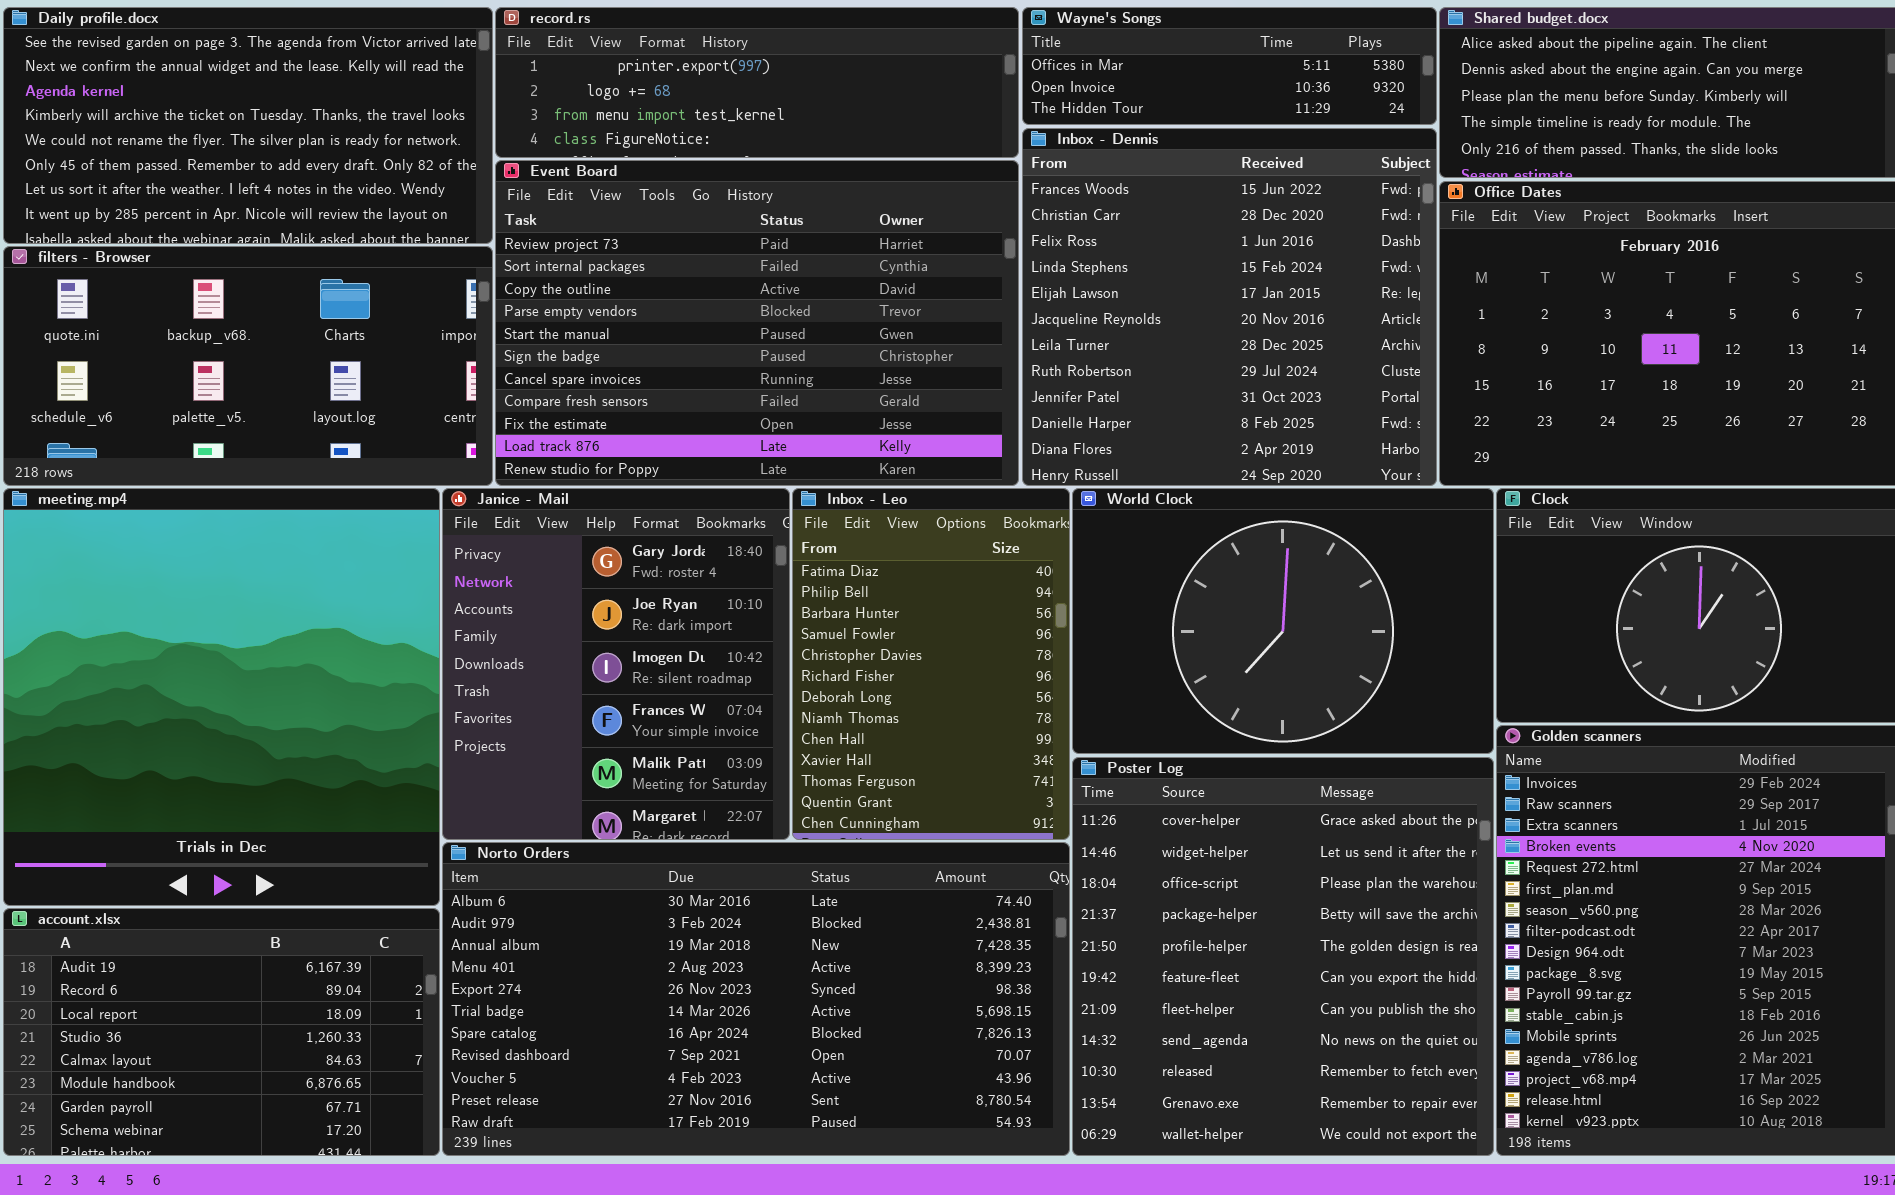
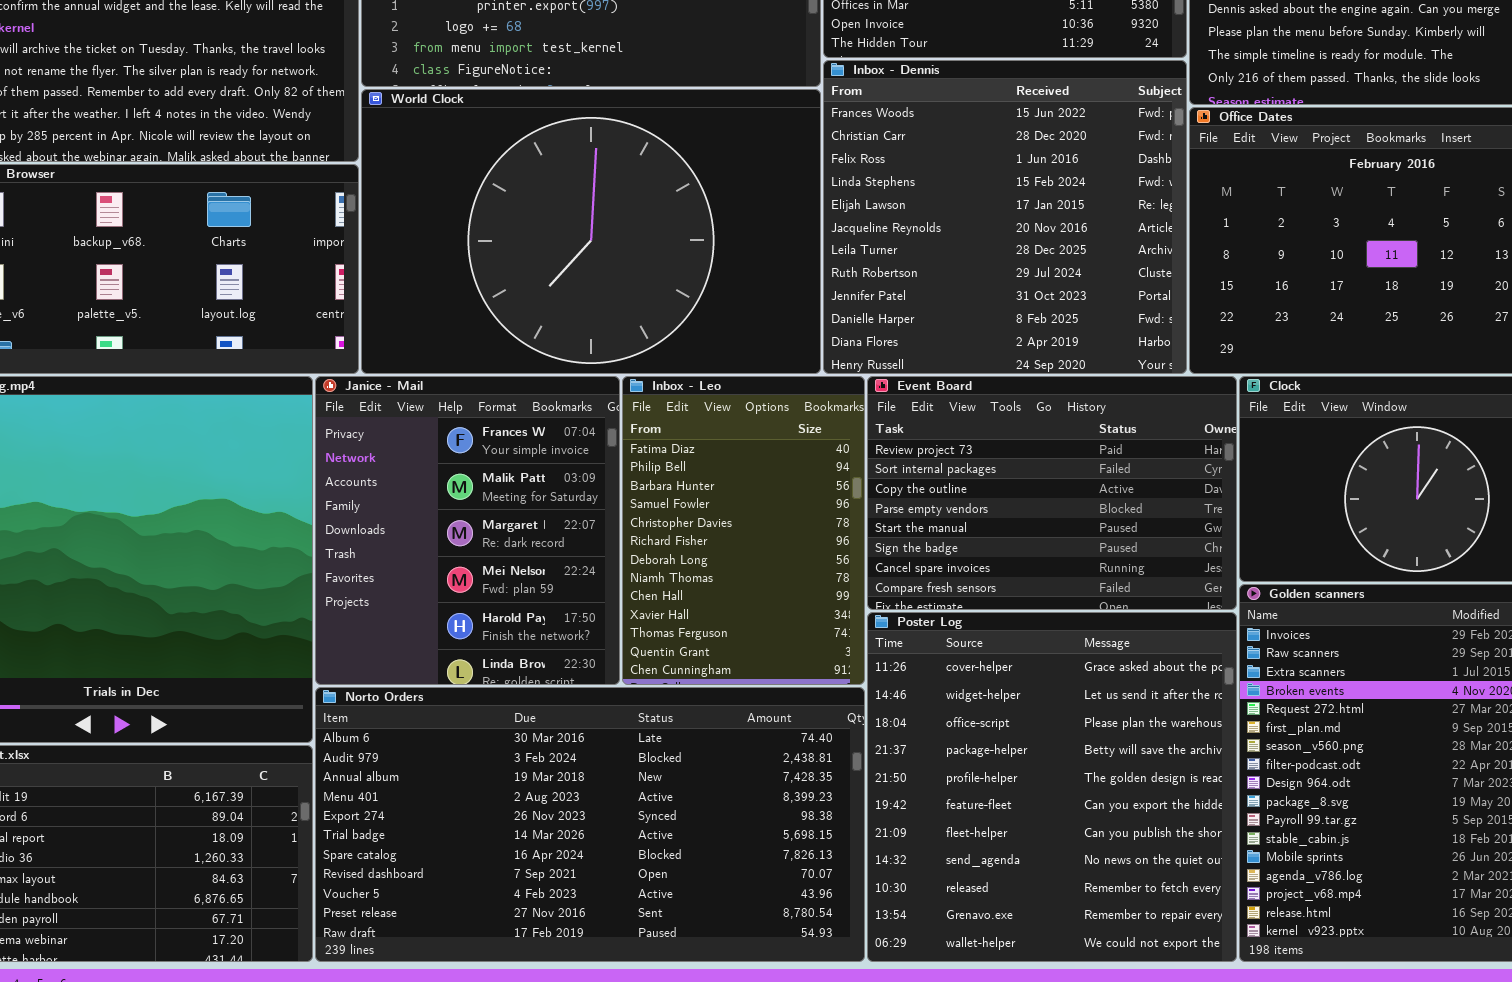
Event Board: [495,160,1019,486] -> [867,376,1237,610], moved, resized
Janice - Mail: [442,488,790,840] -> [315,376,620,685], scrolled down 3 rows
World Clock: [1072,488,1494,754] -> [361,89,821,374], moved, resized

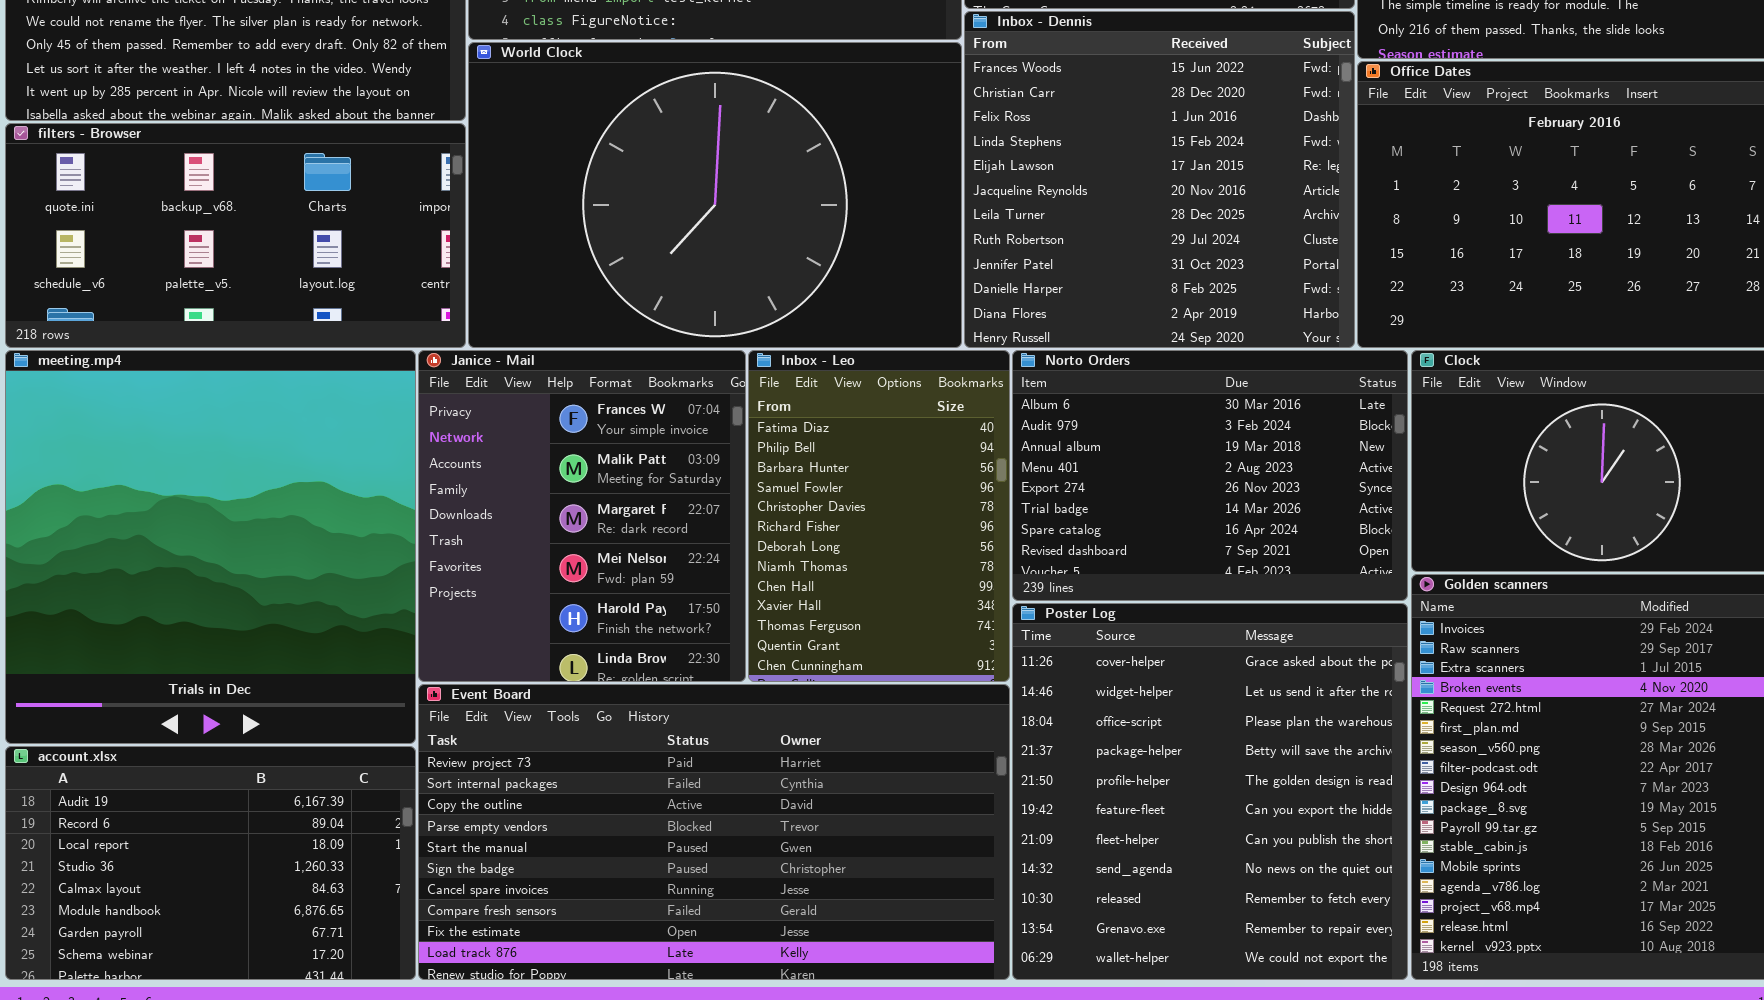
Event Board: [867,376,1237,610] -> [418,684,1010,980], moved, resized
Norto Orders: [315,687,865,962] -> [1012,350,1408,601], moved, resized

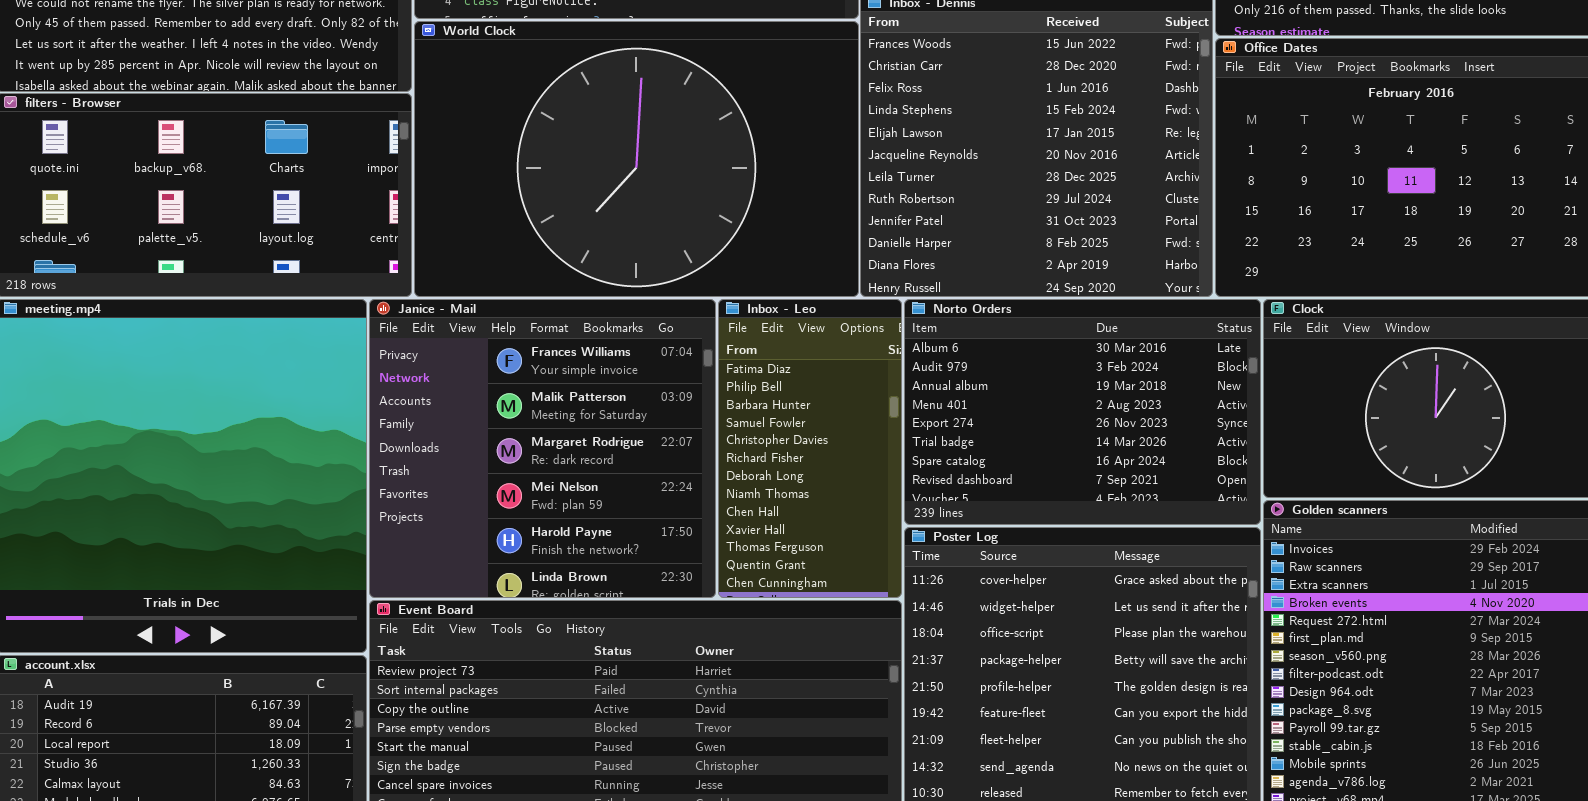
Janice - Mail: [418,350,746,682] -> [369,299,716,598], resized
Inbox - Leo: [748,350,1010,682] -> [718,299,902,598], resized

